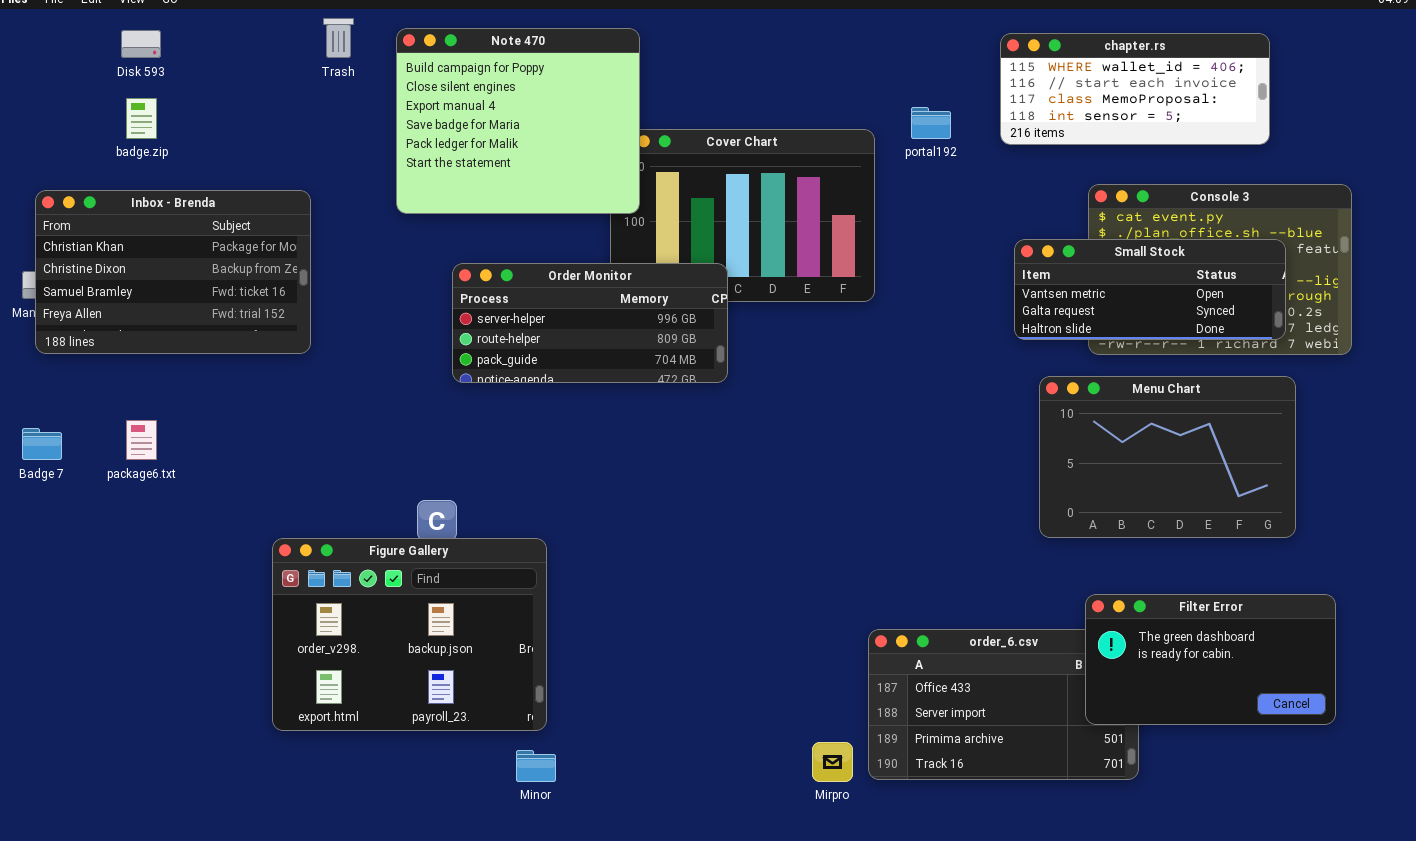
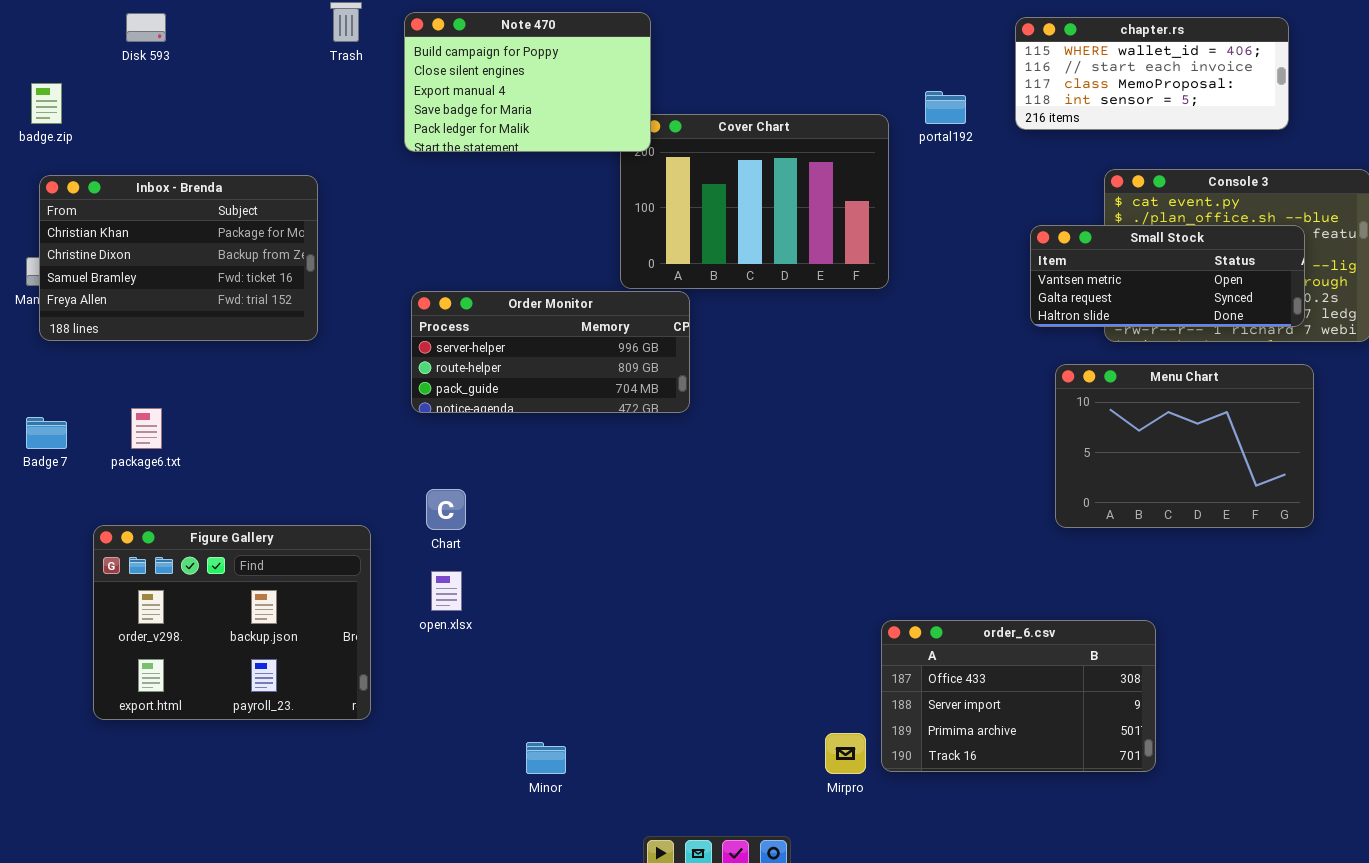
Note 470: [396,28,640,214] -> [404,12,651,152], resized
badge.zip: [126,98,157,139] -> [31,83,62,124], moved
Order Monitor: [452,263,728,383] -> [411,291,690,413], moved
Figure Gallery: [272,538,547,731] -> [93,525,371,720], moved
Filter Error: [1085,594,1336,725] -> none, closed

